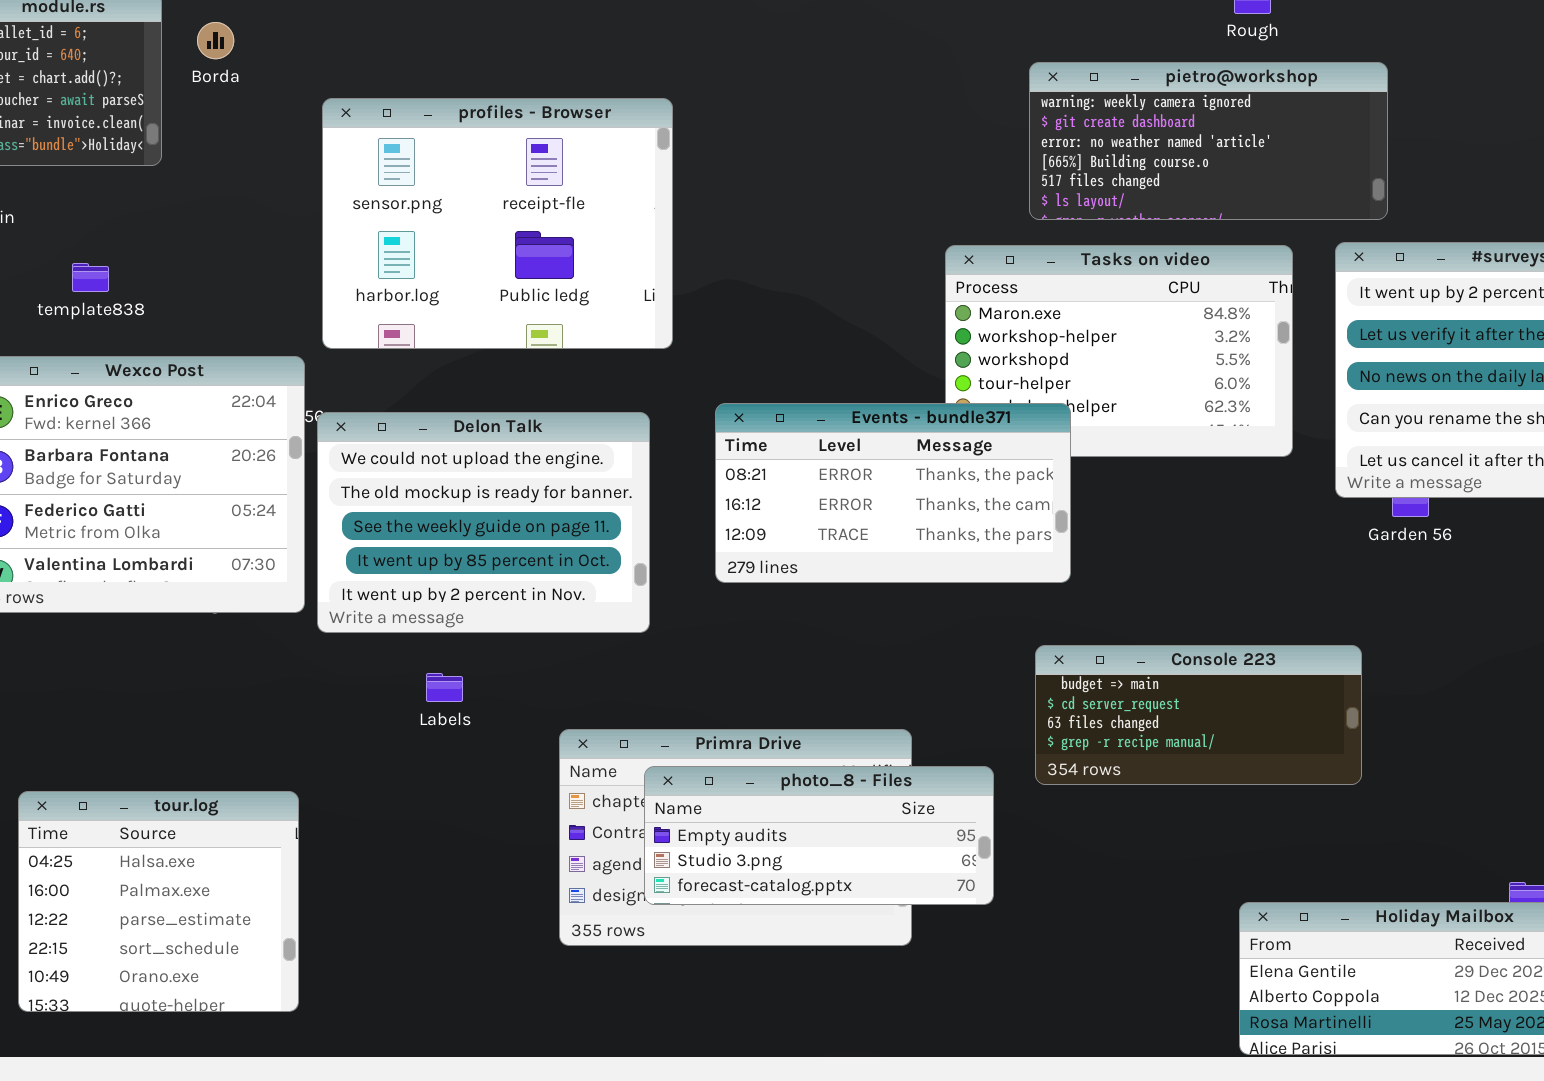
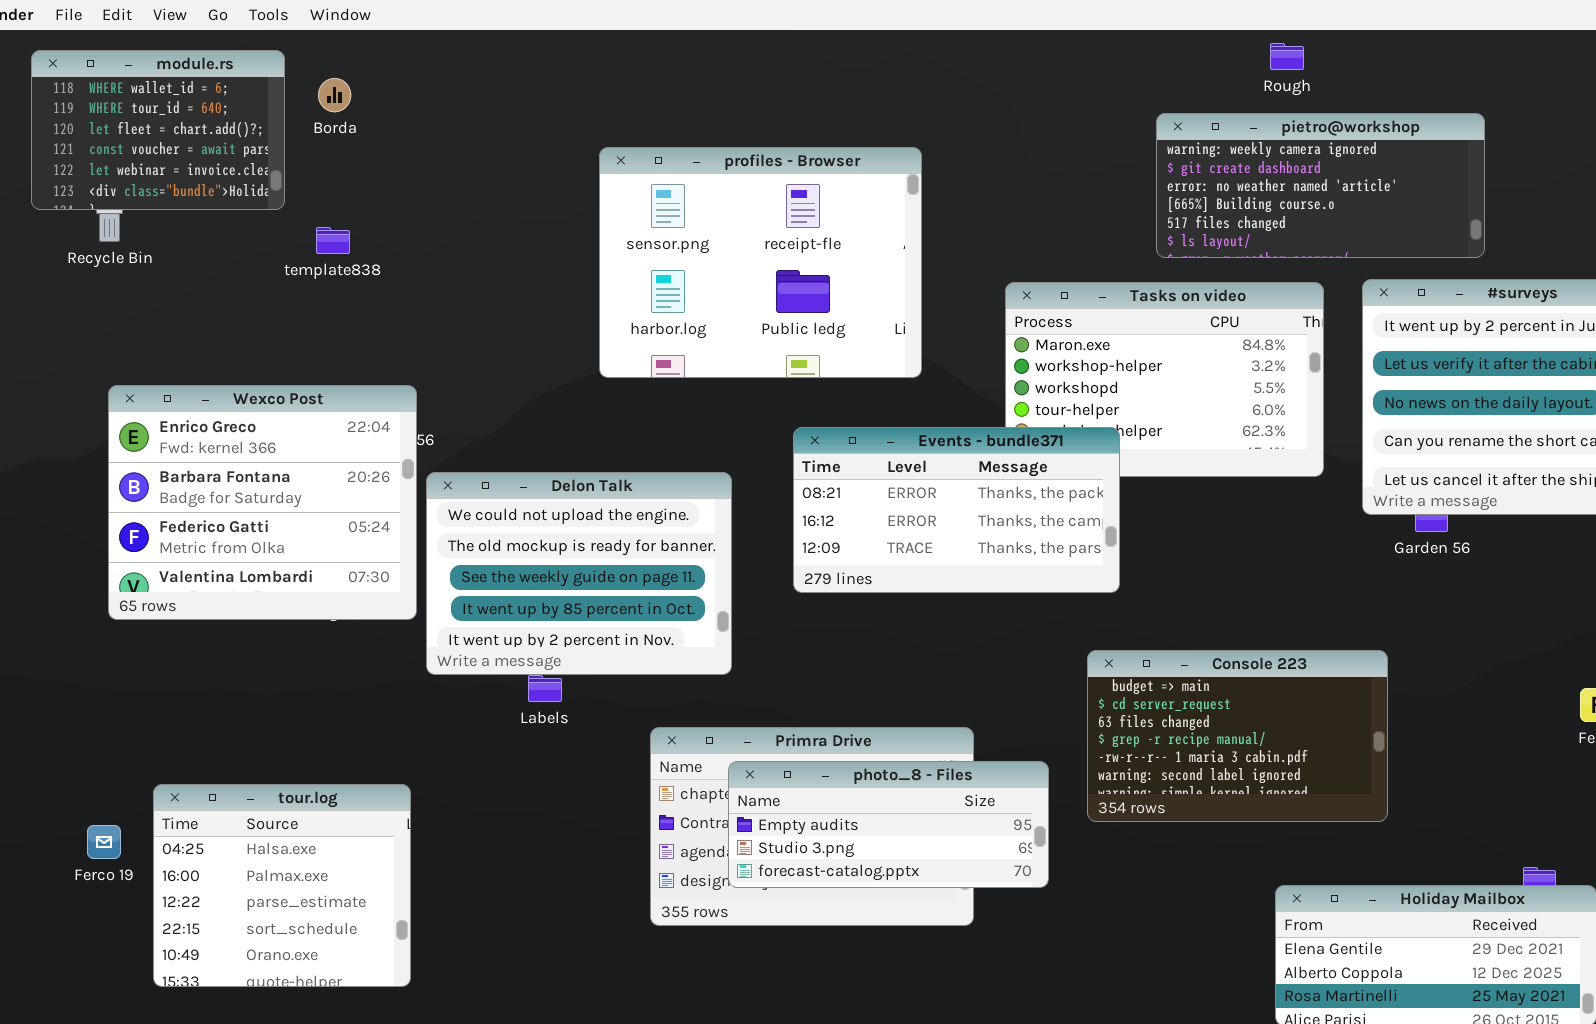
pietro@workshop: [1029,62,1388,220] -> [1156,113,1485,258], moved
profiles - Browser: [322,98,673,349] -> [599,147,922,378], moved
template838: [72,263,109,292] -> [316,227,350,254], moved
Delon Talk: [317,412,650,633] -> [426,472,732,675], moved
Console 223: [1035,645,1362,785] -> [1087,650,1388,822], resized

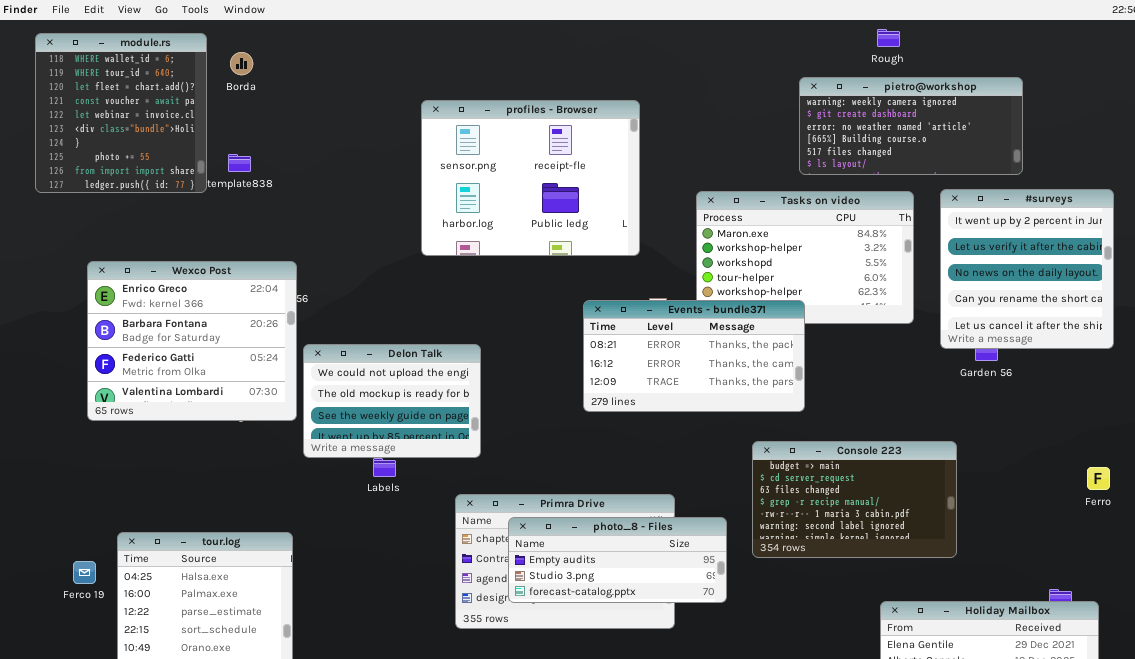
module.rs: [31,50,285,210] -> [35,33,207,193], resized
Events - bundle371: [793,427,1120,593] -> [583,300,805,412], moved
Delon Talk: [426,472,732,675] -> [303,344,481,458], resized

